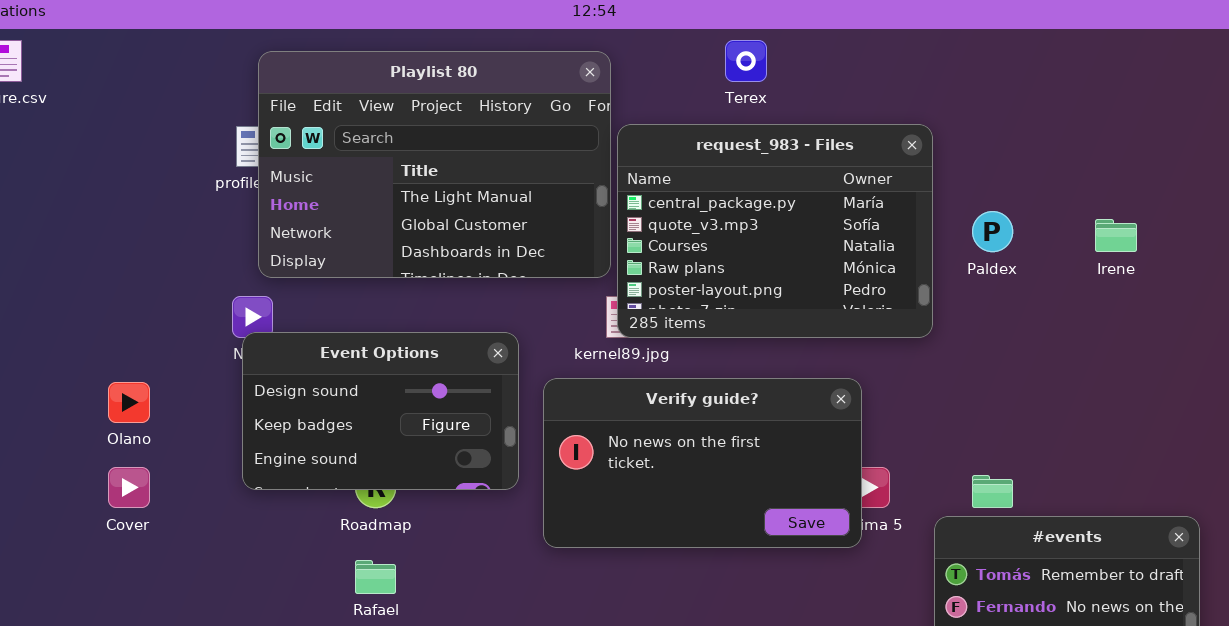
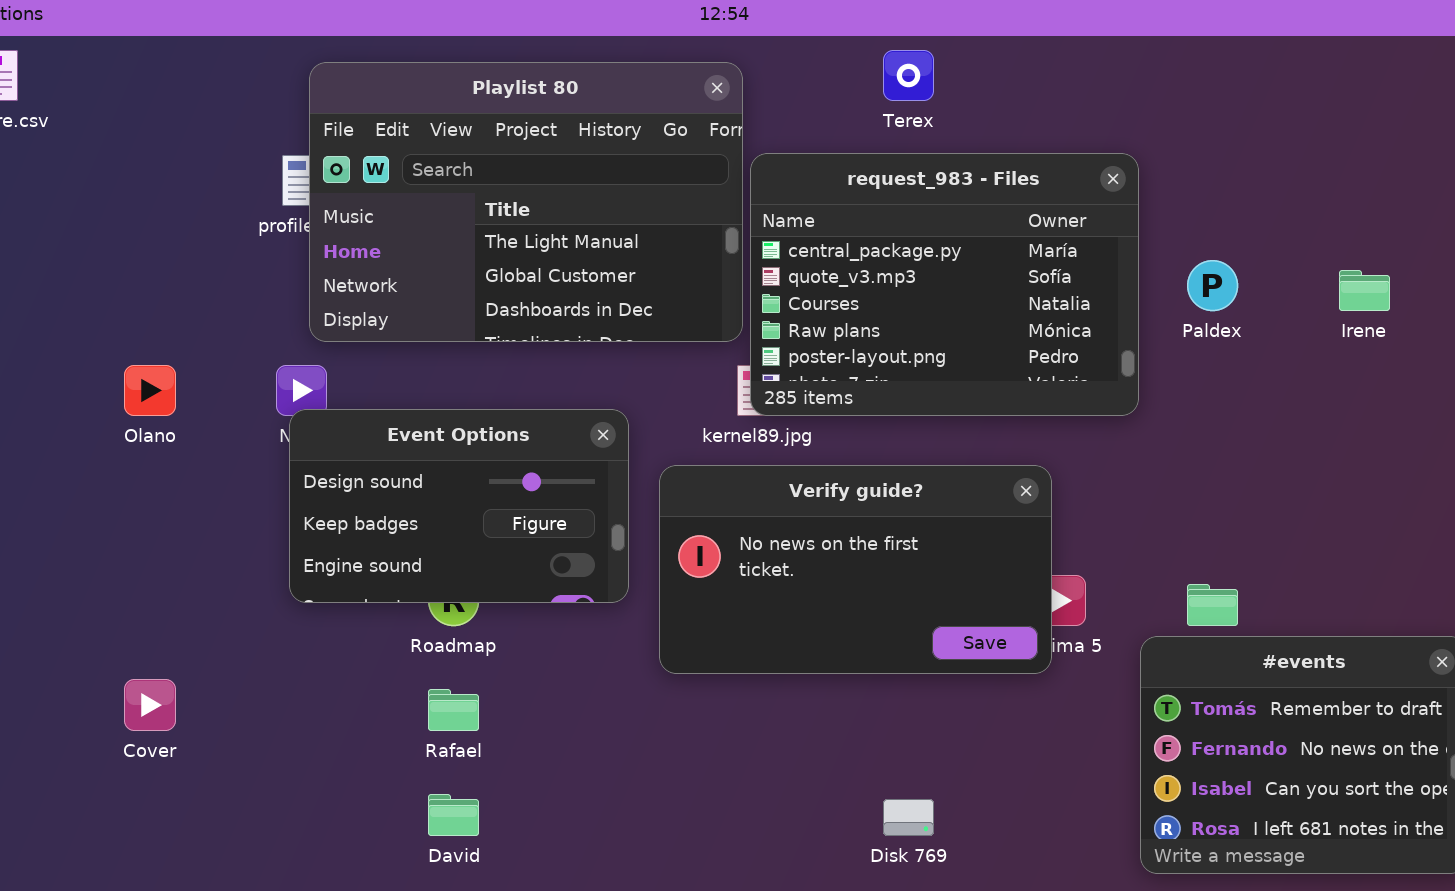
Olano: [108,382,150,423] -> [124,365,176,416], moved
Cover: [108,467,150,508] -> [124,679,176,731], moved

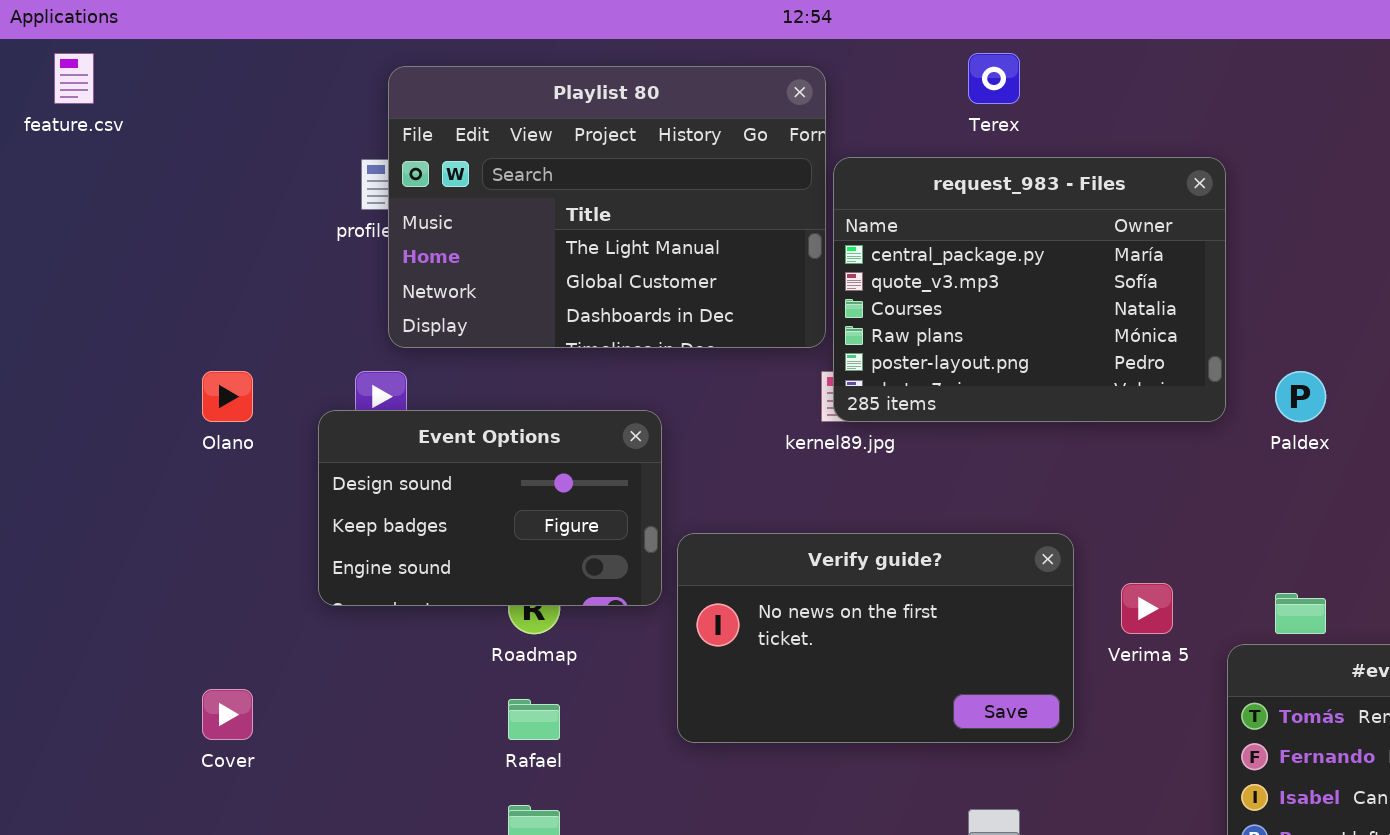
Paldex: [1187,260,1238,311] -> [1275,371,1326,422], moved
Event Options: [289,409,629,603] -> [318,410,662,606], moved
Verify guide?: [659,465,1052,674] -> [677,533,1074,743], moved

